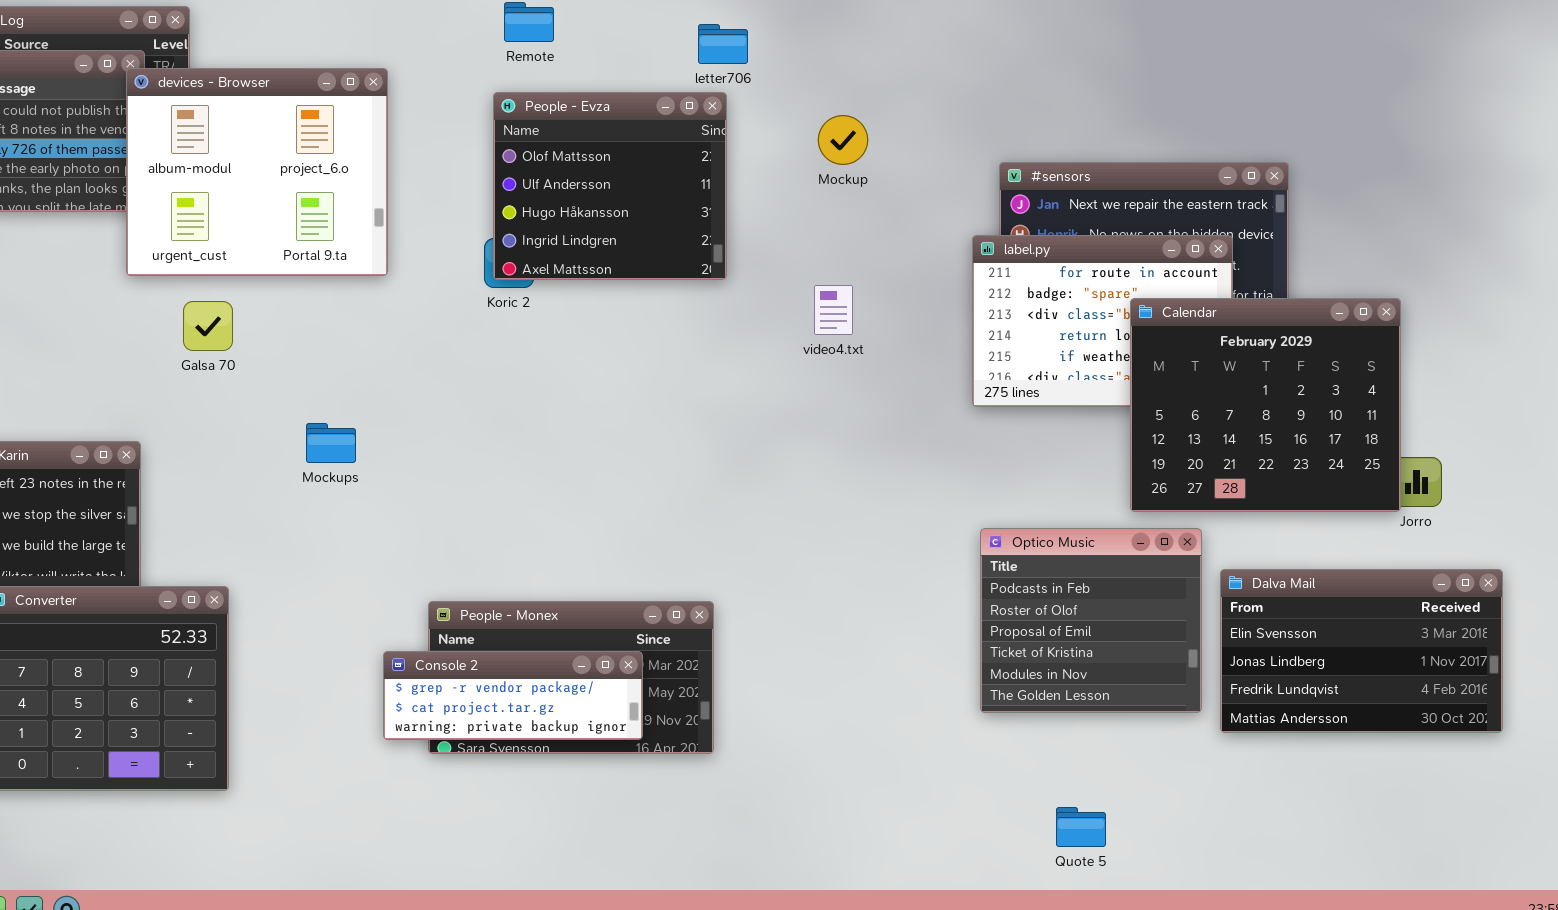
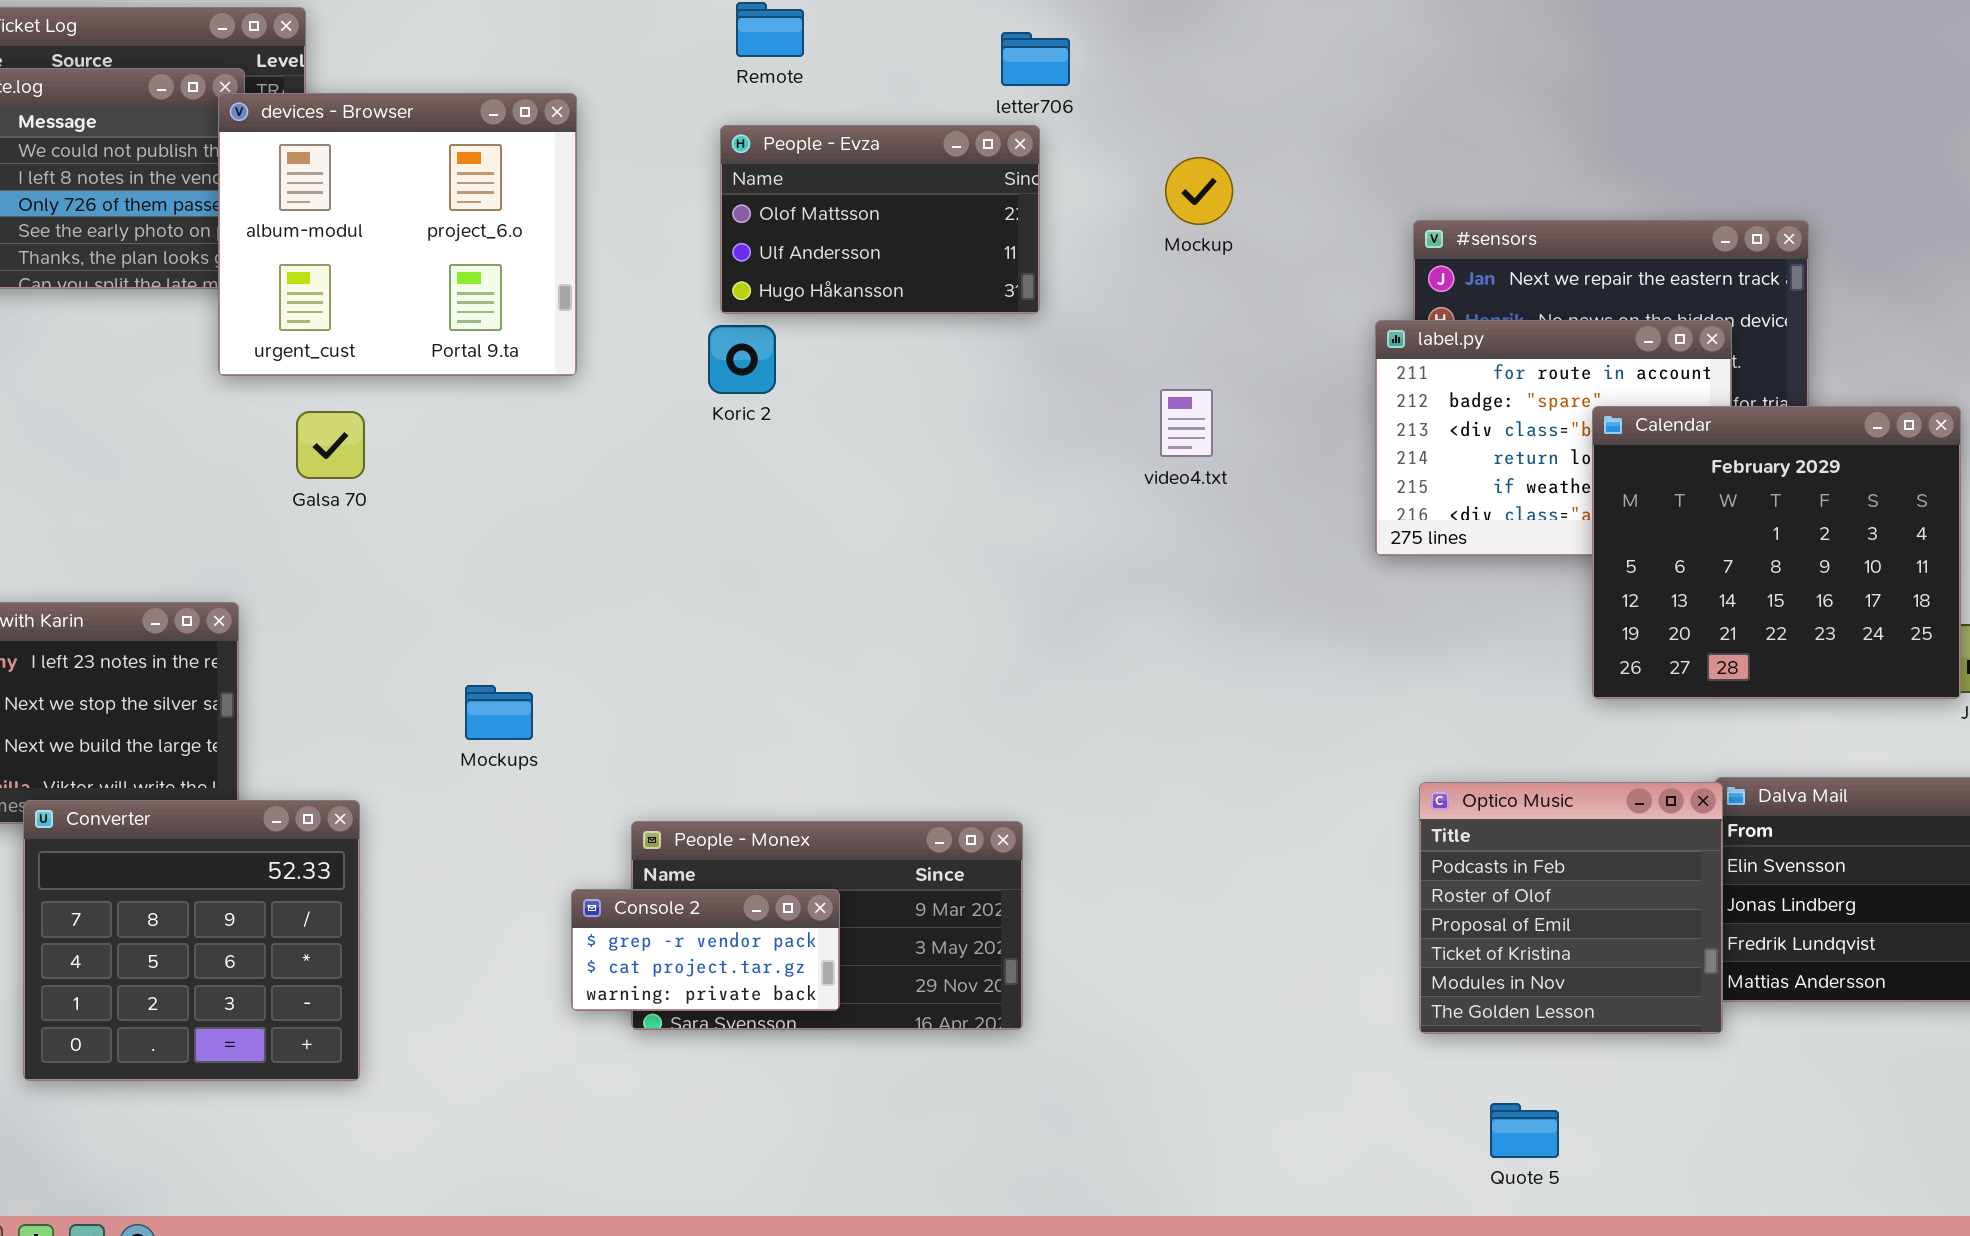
People - Evza: [493,92,727,280] -> [720,125,1040,314], resized
Mockups: [306,423,356,463] -> [465,685,533,740], moved
Optico Music: [980,528,1202,713] -> [1419,782,1723,1034], moved
Console 2: [383,651,643,740] -> [571,889,840,1011], resized

